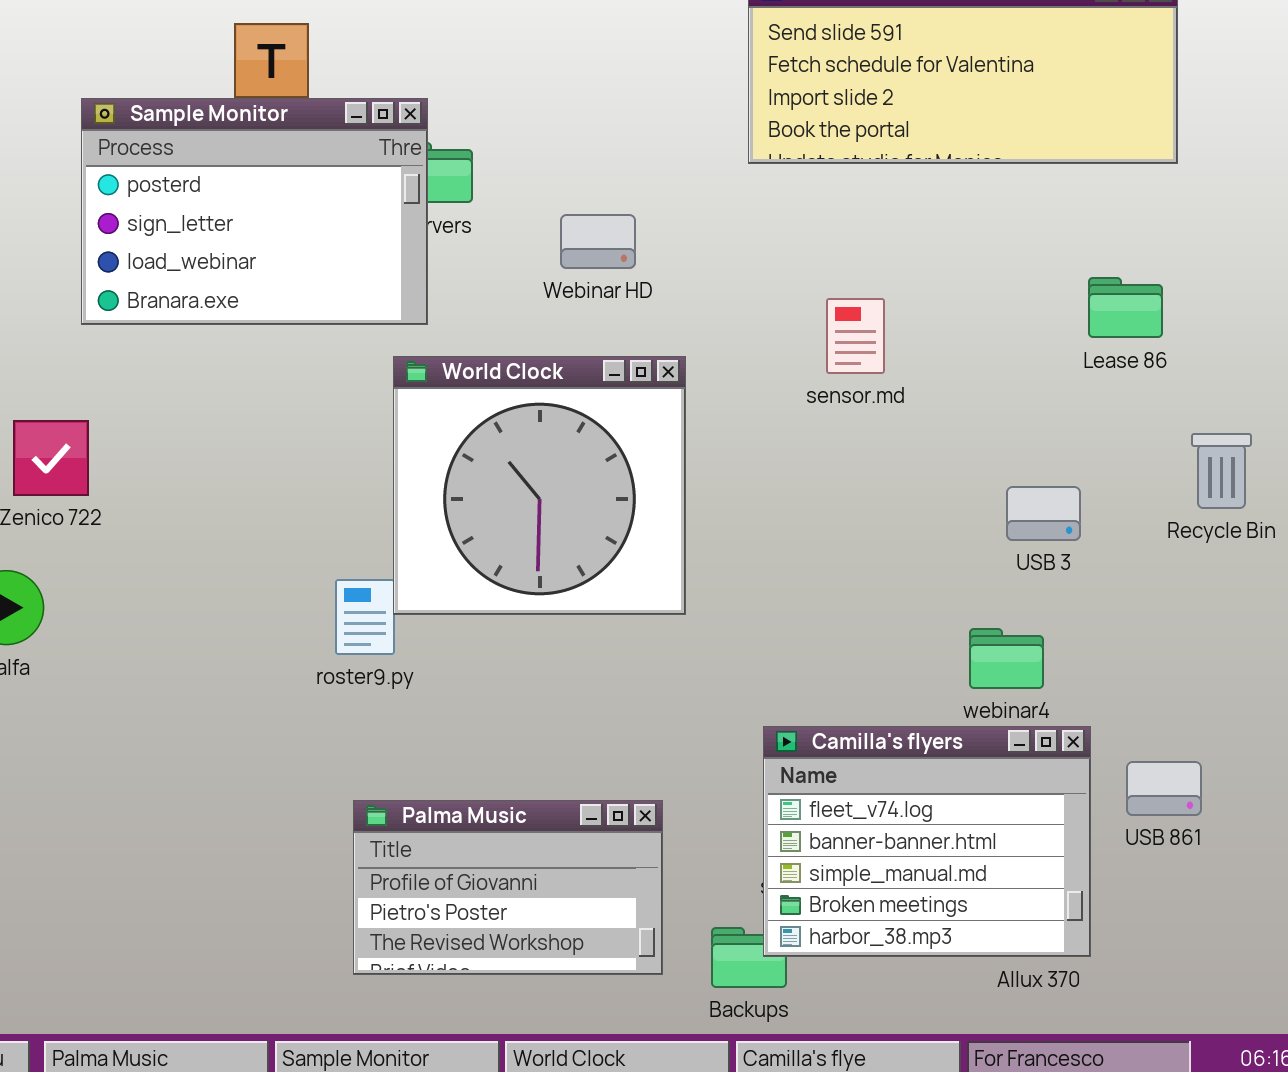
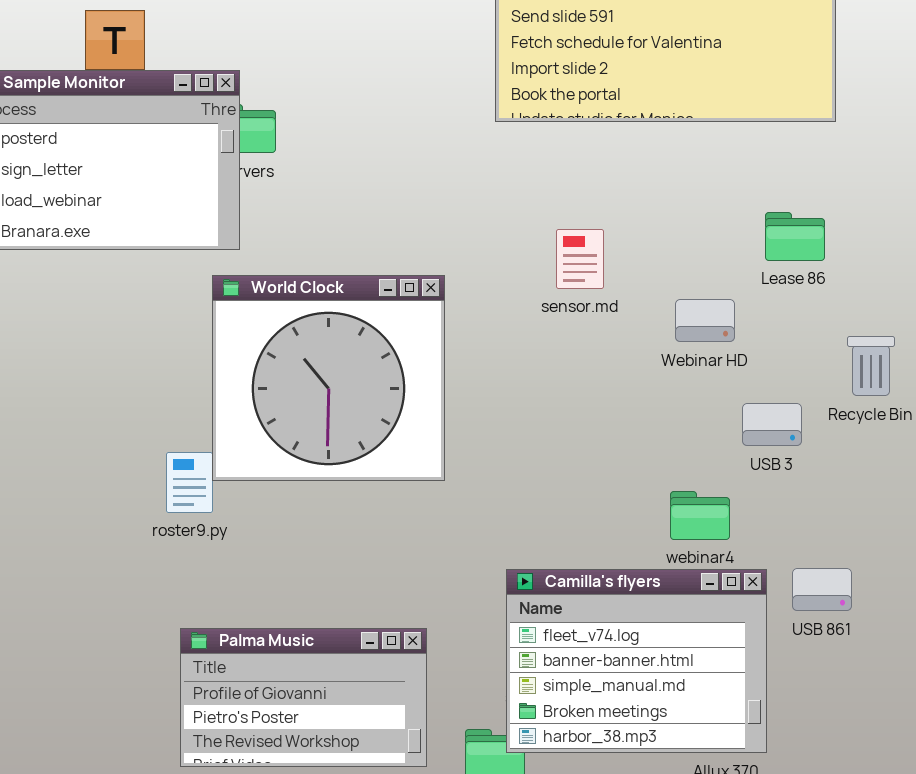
Webinar HD: [560,214,636,269] -> [675,299,735,342], moved
USB 3: [1006,486,1081,541] -> [742,403,802,446], moved
USB 861: [1126,761,1202,816] -> [792,568,852,611], moved

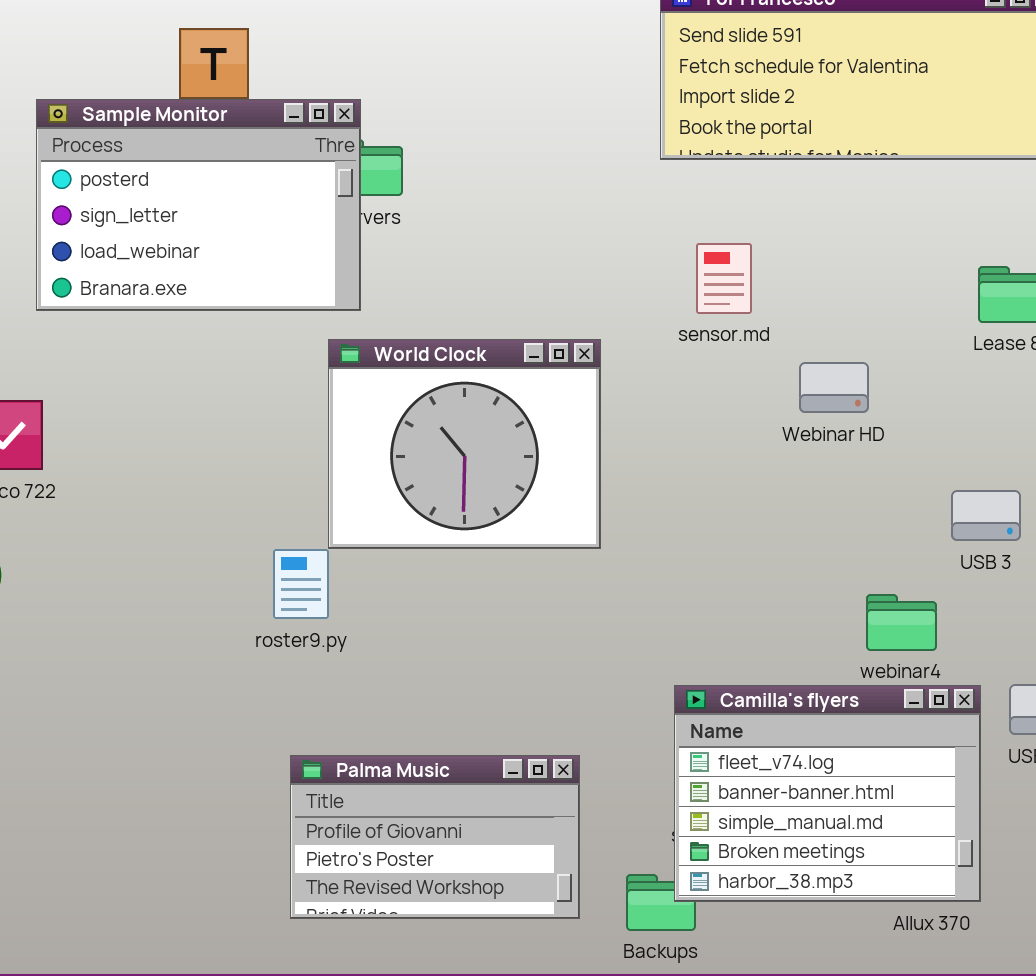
sensor.md: [556,229,604,289] -> [696,243,752,314], moved
World Clock: [212,275,445,481] -> [328,339,601,549], resized
Webinar HD: [675,299,735,342] -> [799,362,869,413], moved

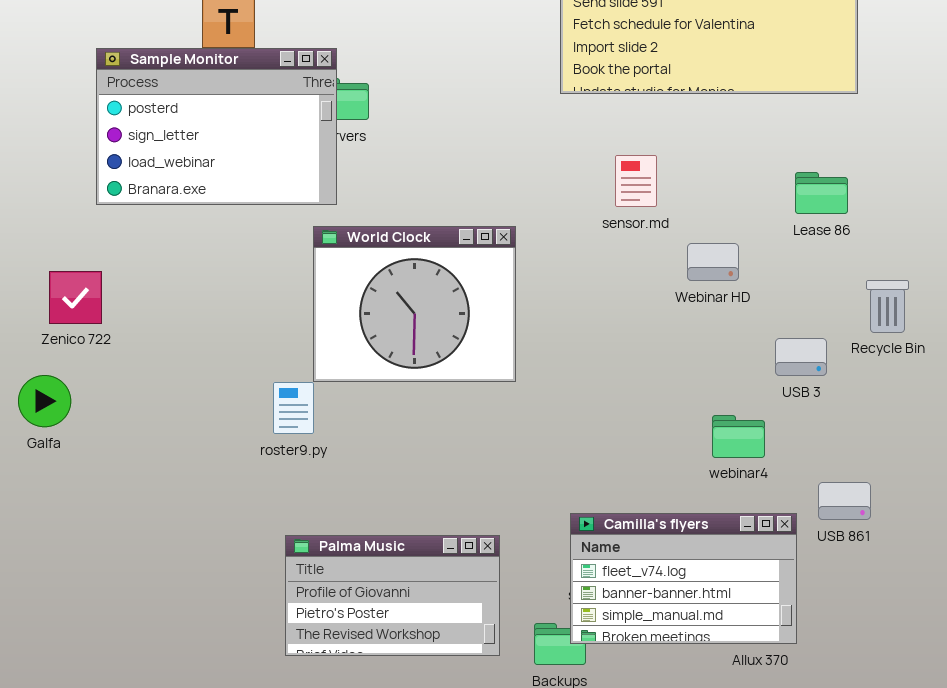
sensor.md: [696,243,752,314] -> [615,155,657,207], moved
Webinar HD: [799,362,869,413] -> [687,243,739,281], moved
Camilla's flyers: [674,685,981,902] -> [570,513,797,644], resized

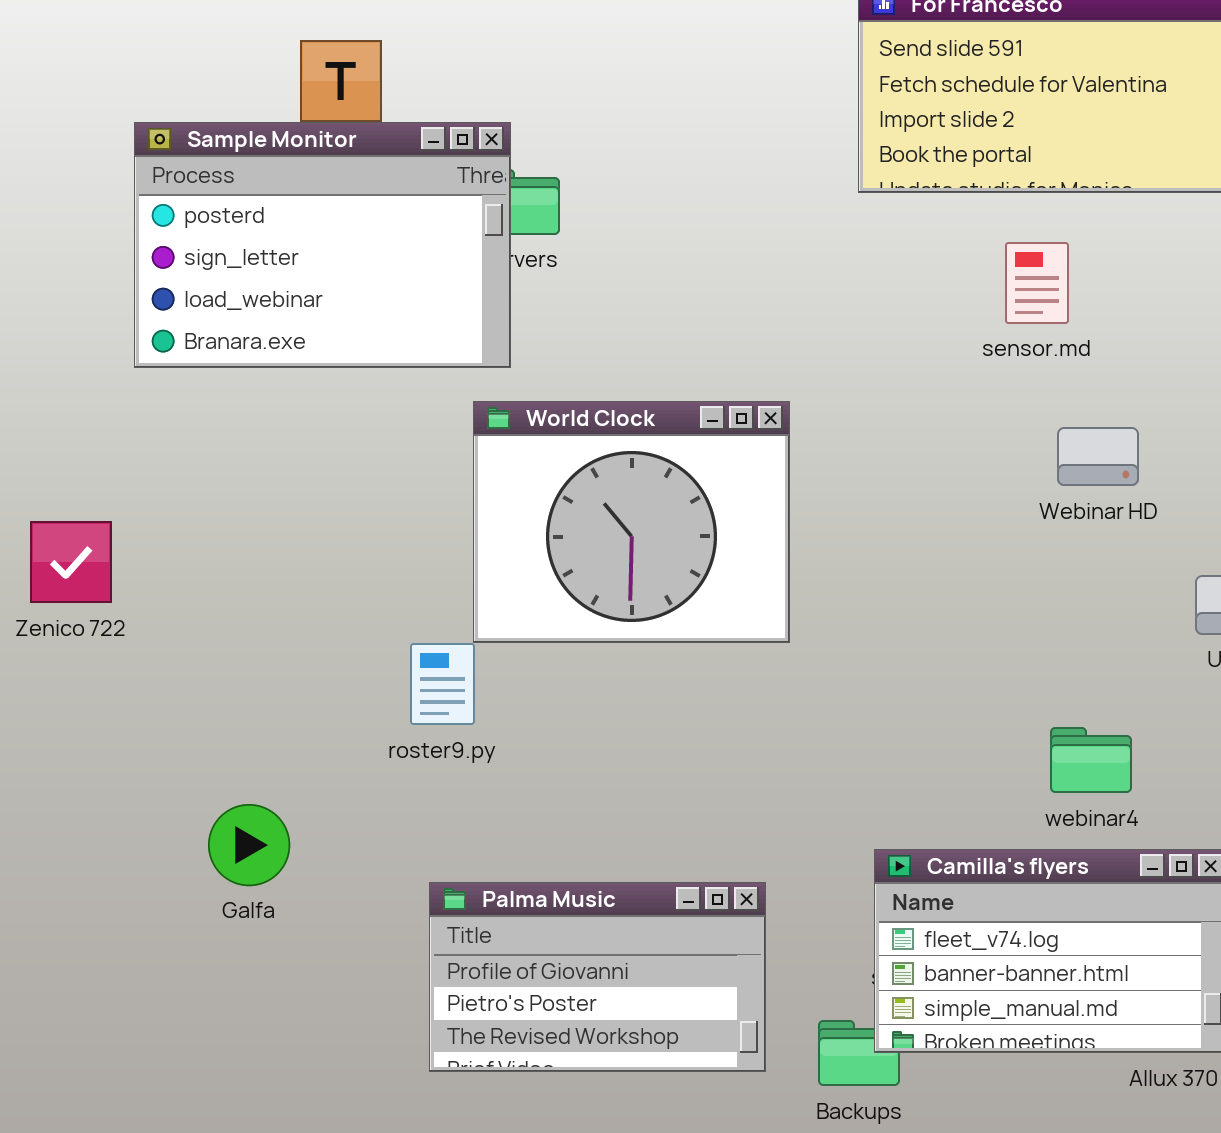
sensor.md: [615,155,657,207] -> [1005,242,1069,324], moved
Zenico 722: [49,271,102,324] -> [30,521,112,603], moved
Galfa: [18,375,71,427] -> [208,804,290,886], moved
webinar4: [712,415,765,458] -> [1050,727,1132,793], moved

